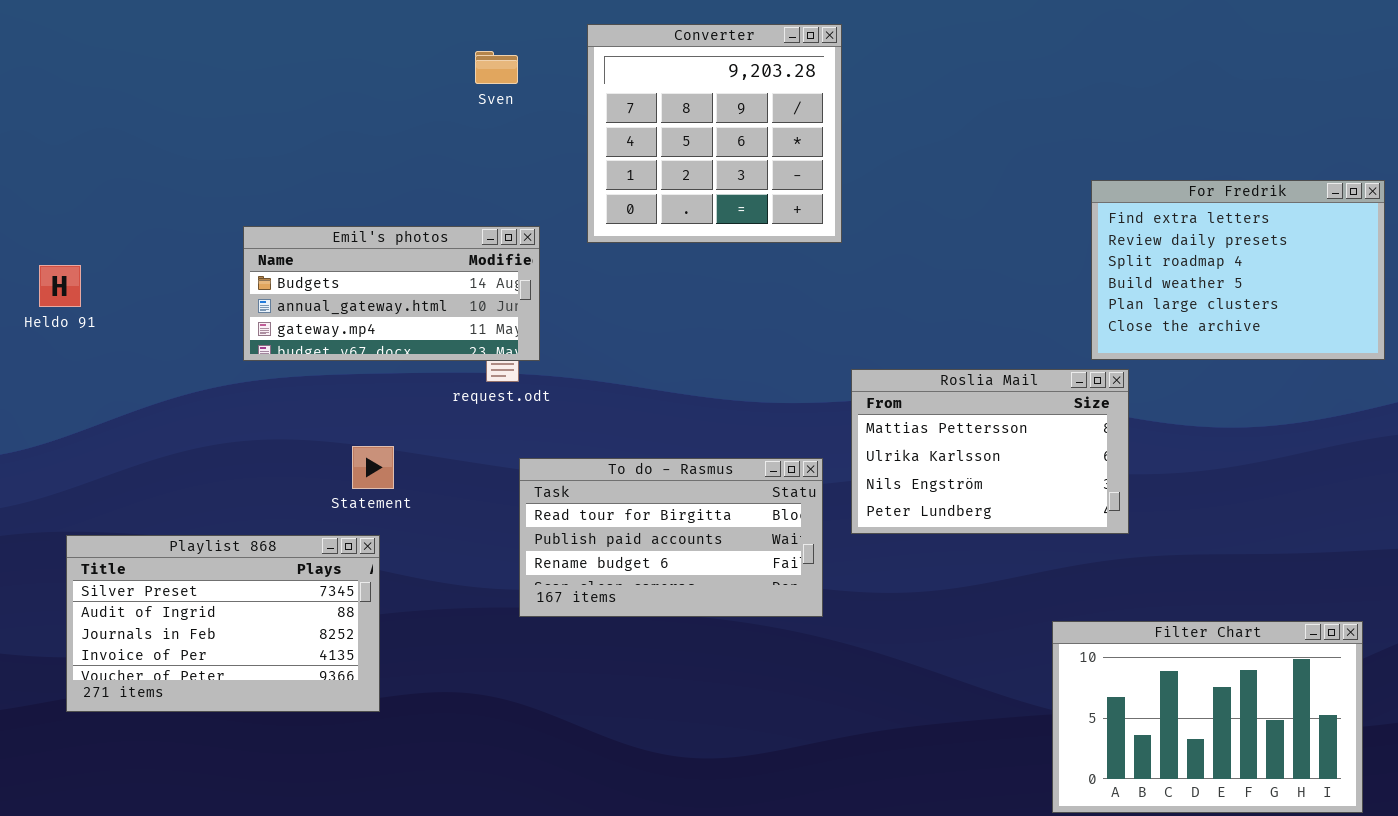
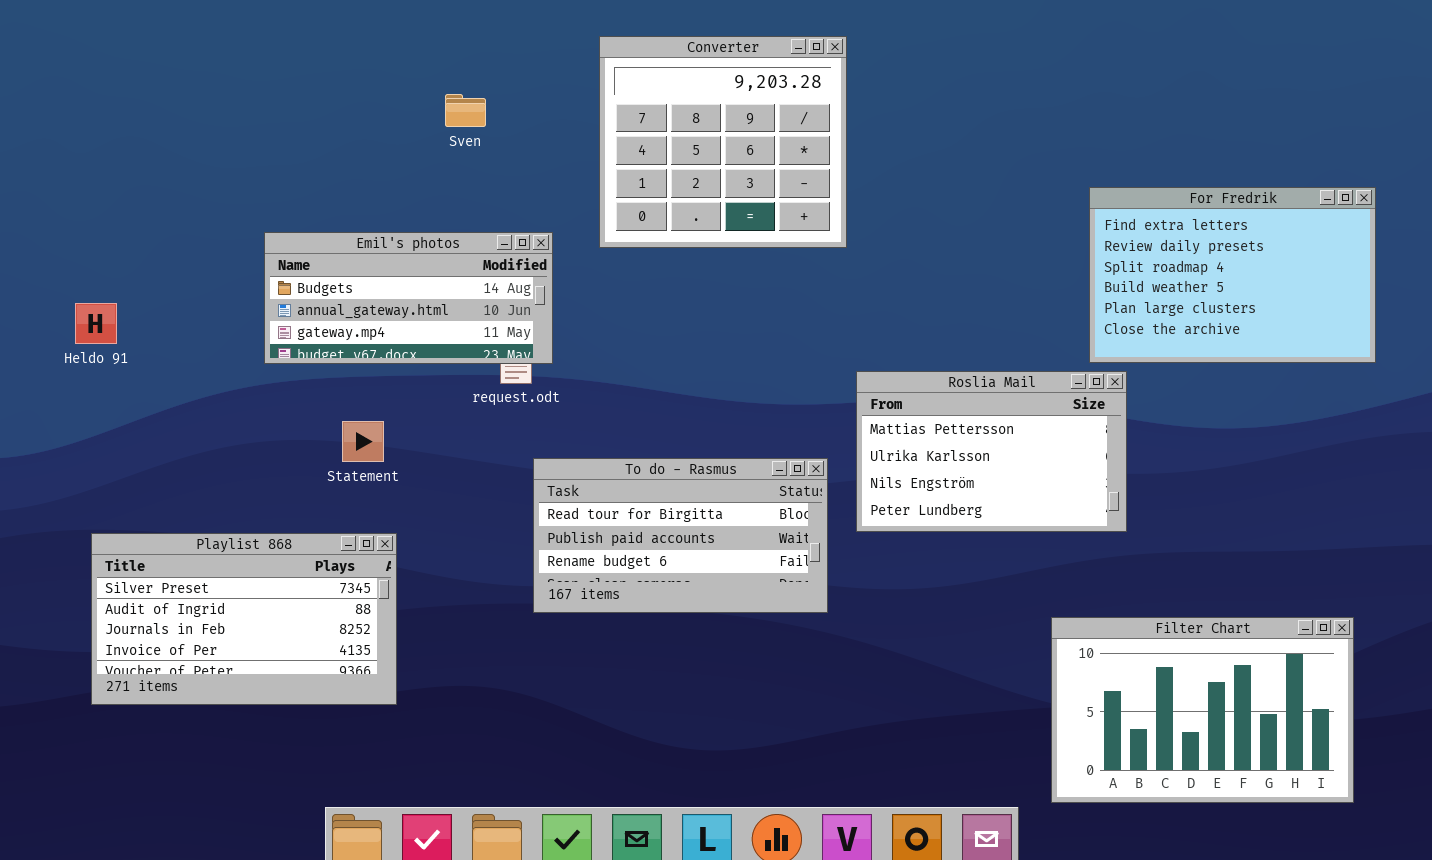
Sven: [475,51,518,84] -> [445,94,486,127], moved
Heldo 91: [39,265,81,307] -> [75,303,117,344], moved
Statement: [352,446,394,489] -> [342,421,384,462], moved

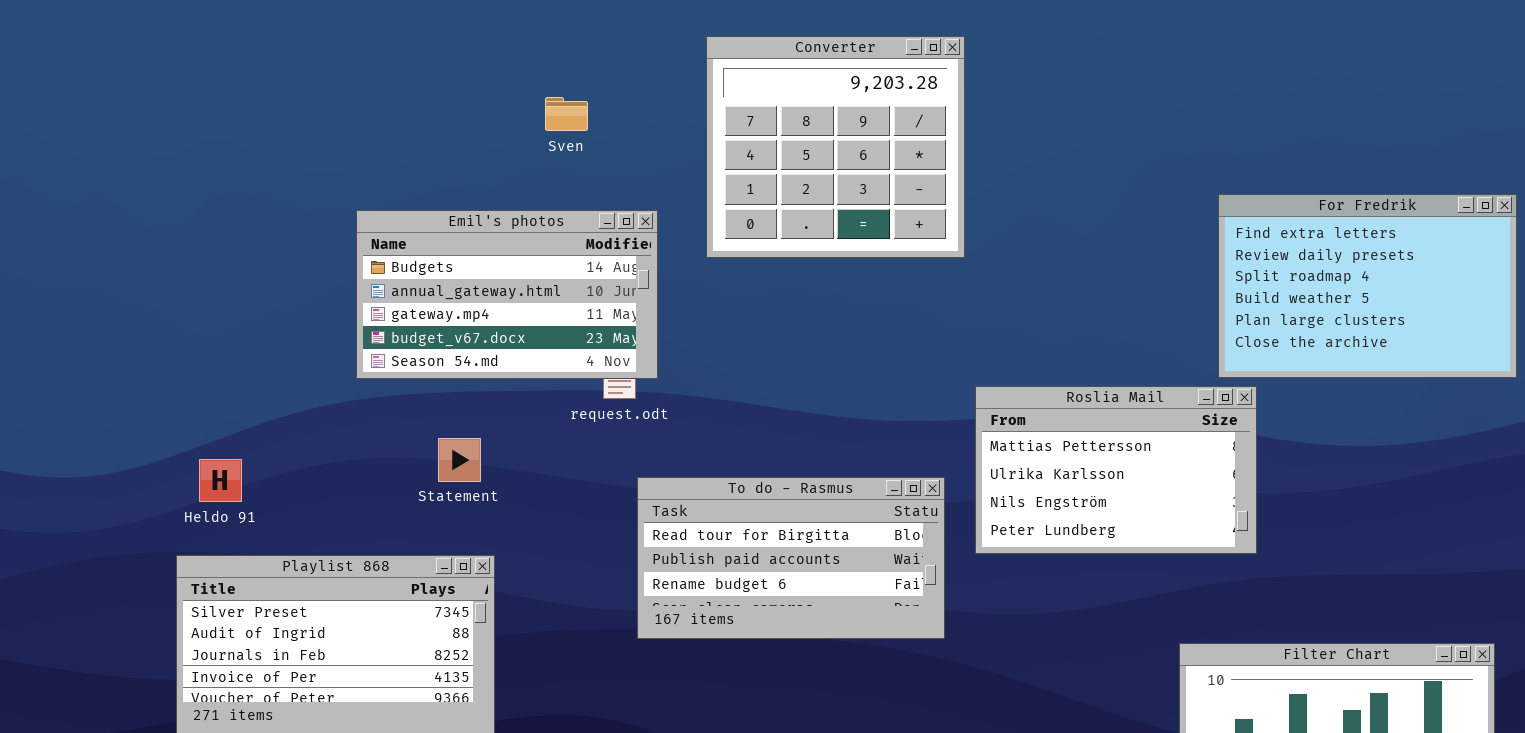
Emil's photos: [264,232,553,364] -> [356,210,658,379], resized
Heldo 91: [75,303,117,344] -> [199,459,242,502], moved

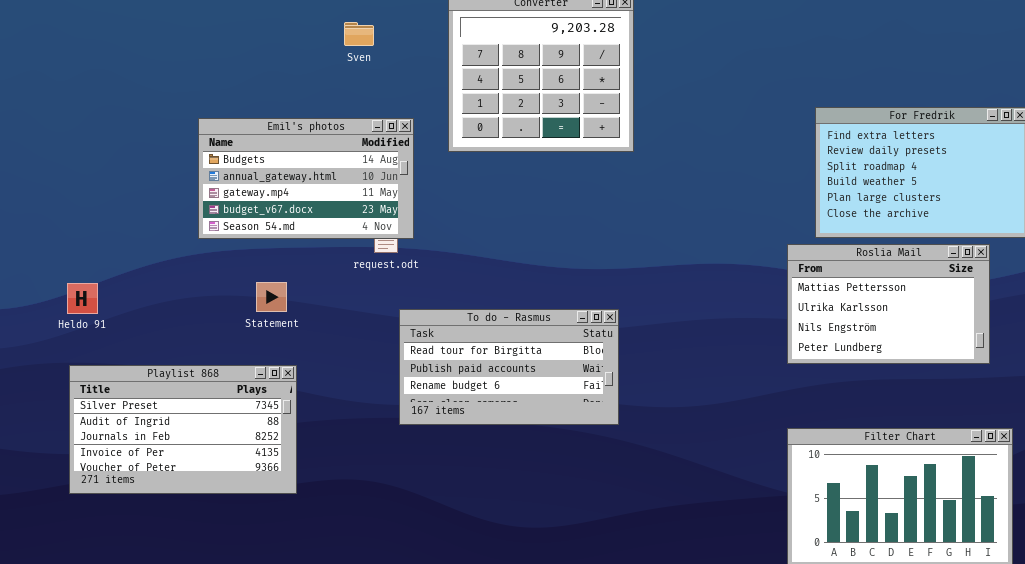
Sven: [545,97,588,131] -> [344,22,374,46], moved
Roslia Mail: [975,386,1257,554] -> [787,244,990,364], moved
Heldo 91: [199,459,242,502] -> [67,283,98,314], moved

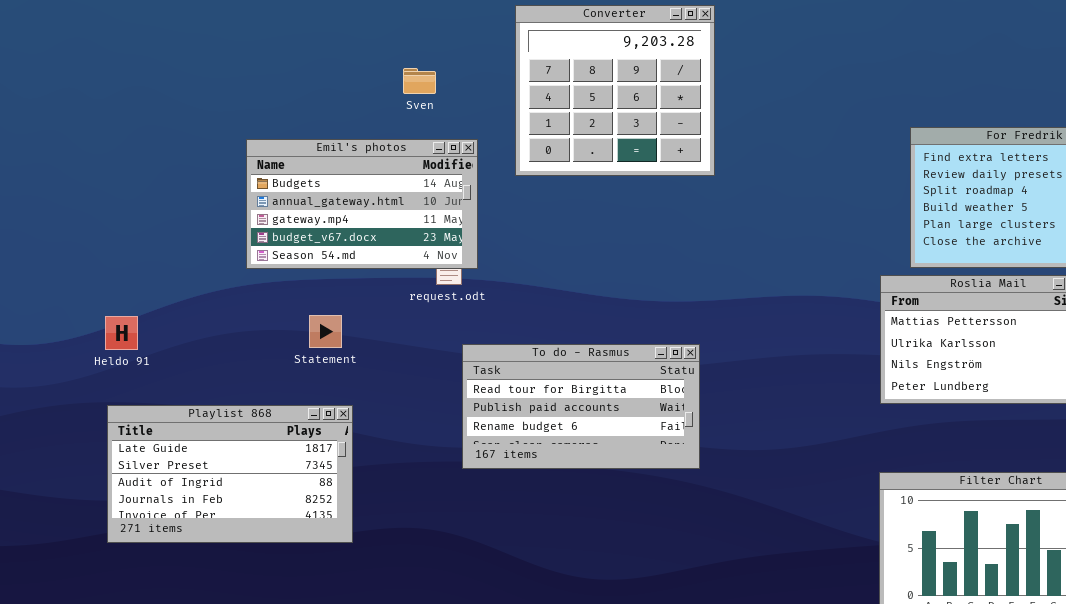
Sven: [344,22,374,46] -> [403,68,436,94], moved
Playlist 868: [69,365,297,494] -> [107,405,353,543], scrolled up 1 row

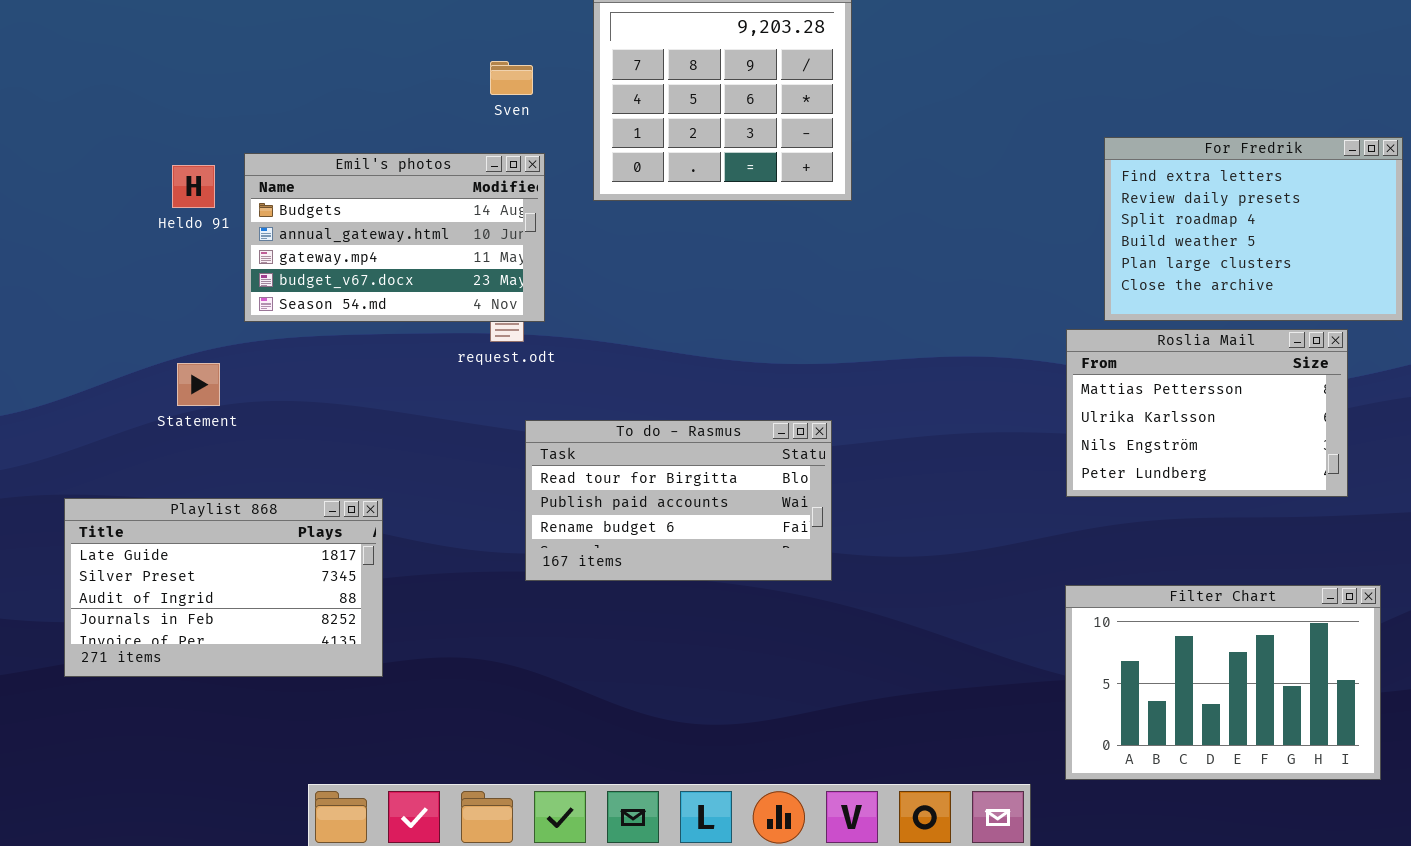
Sven: [403,68,436,94] -> [490,61,533,95], moved
Statement: [309,315,342,348] -> [177,363,220,406], moved
Heldo 91: [105,316,138,350] -> [172,165,215,208], moved

